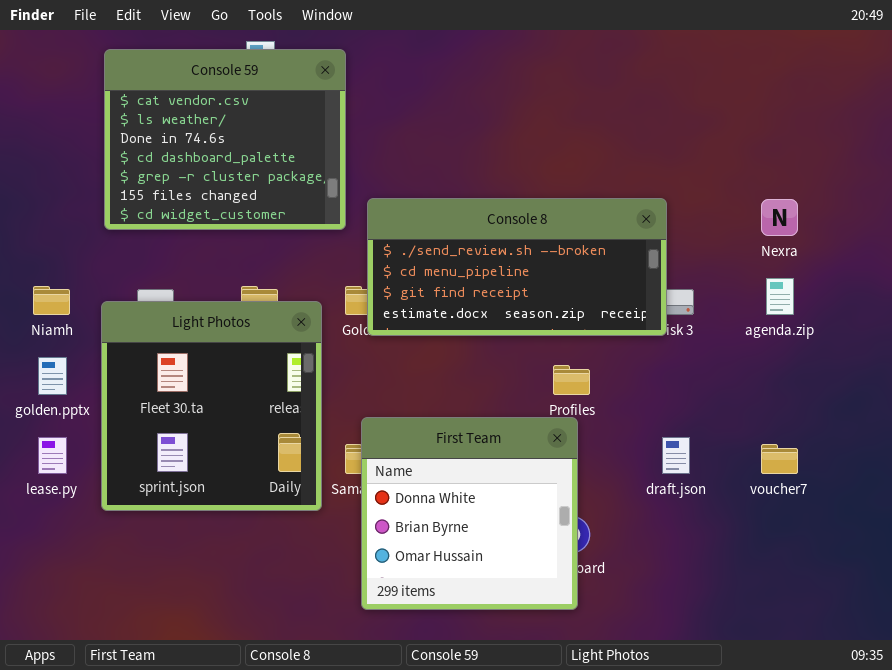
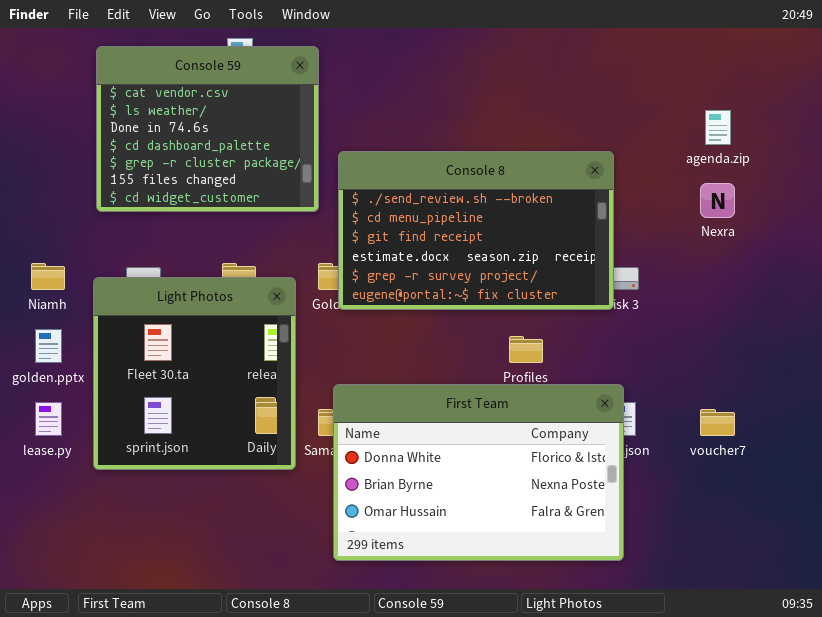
Console 8: [367,198,667,336] -> [338,151,614,310], resized
agenda.zip: [766,278,794,315] -> [705,110,731,145], moved
First Team: [361,417,578,610] -> [333,384,624,561], resized

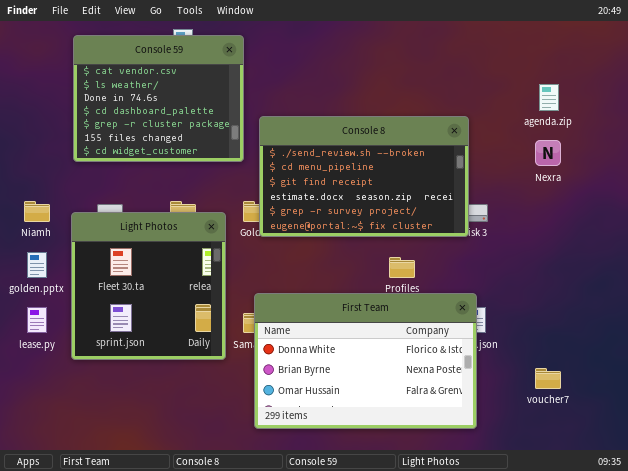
voucher7: [700,409,735,436] -> [535,368,561,389], moved

